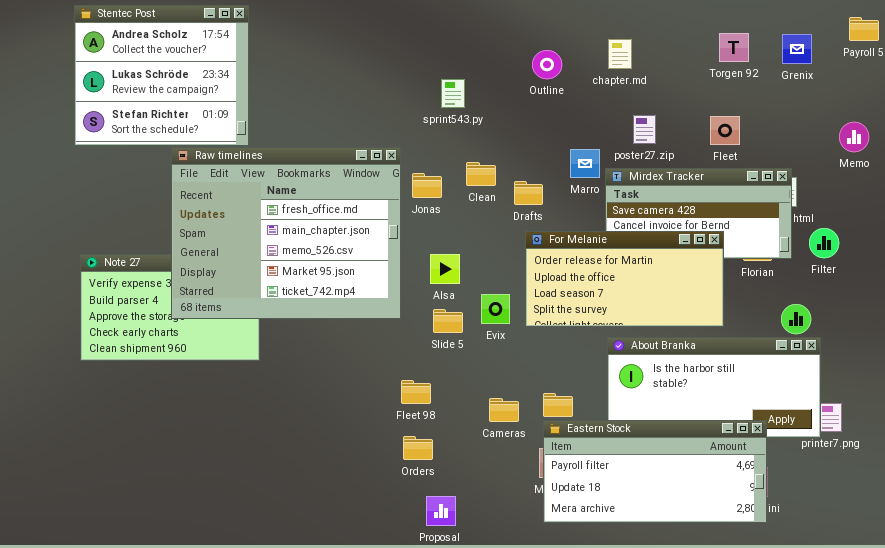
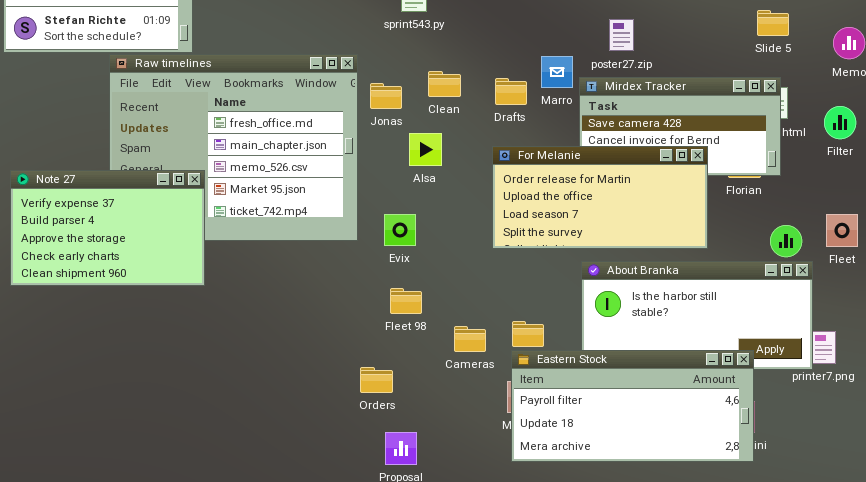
Fleet: [710,116,740,145] -> [826,214,858,247], moved
Drafts: [514,181,543,205] -> [495,78,527,105], moved
Filter: [809,228,839,258] -> [824,106,856,139], moved
Note 27: [80,254,260,361] -> [10,170,205,286], raised
Alsa: [430,254,460,284] -> [409,133,442,166], moved
Evix: [481,294,510,324] -> [384,214,416,246], moved
Slide 5: [433,309,463,333] -> [757,10,789,36], moved
Fleet 98: [401,380,431,404] -> [390,288,422,314], moved

